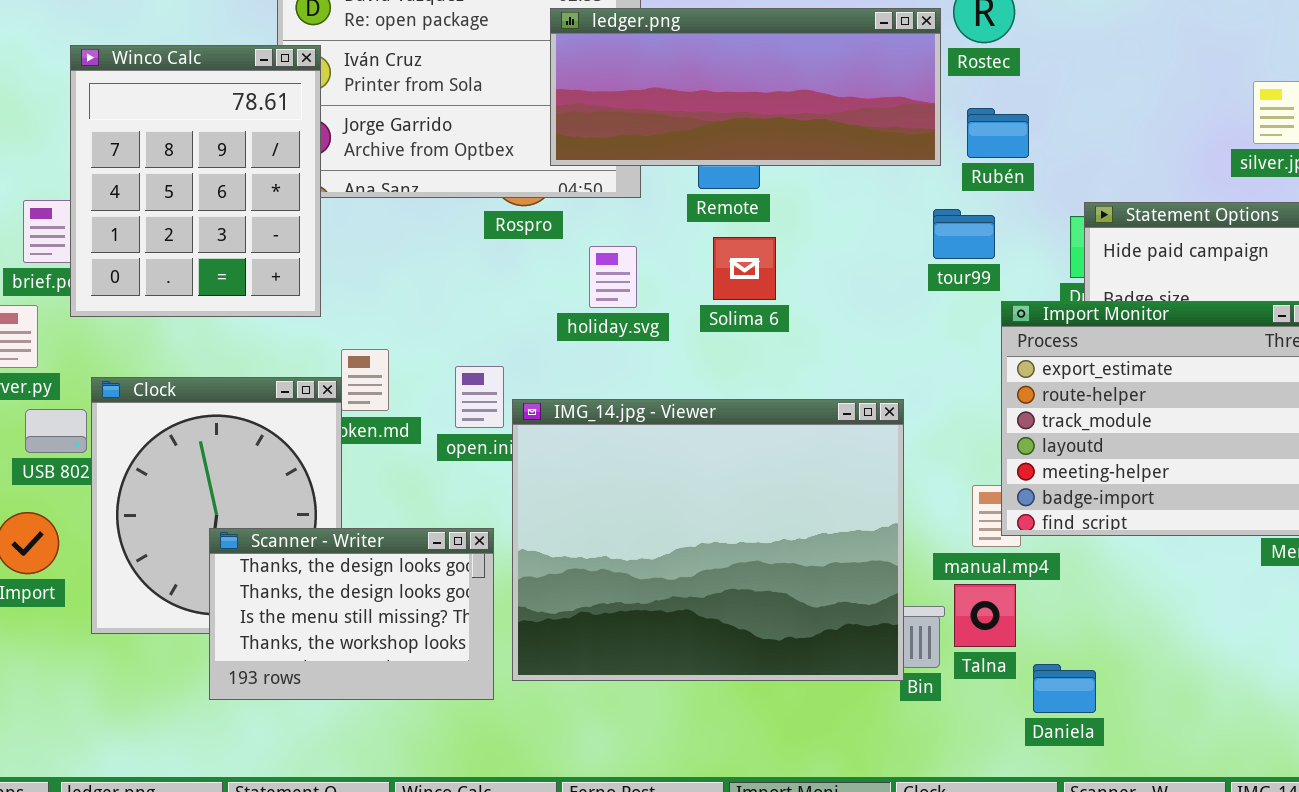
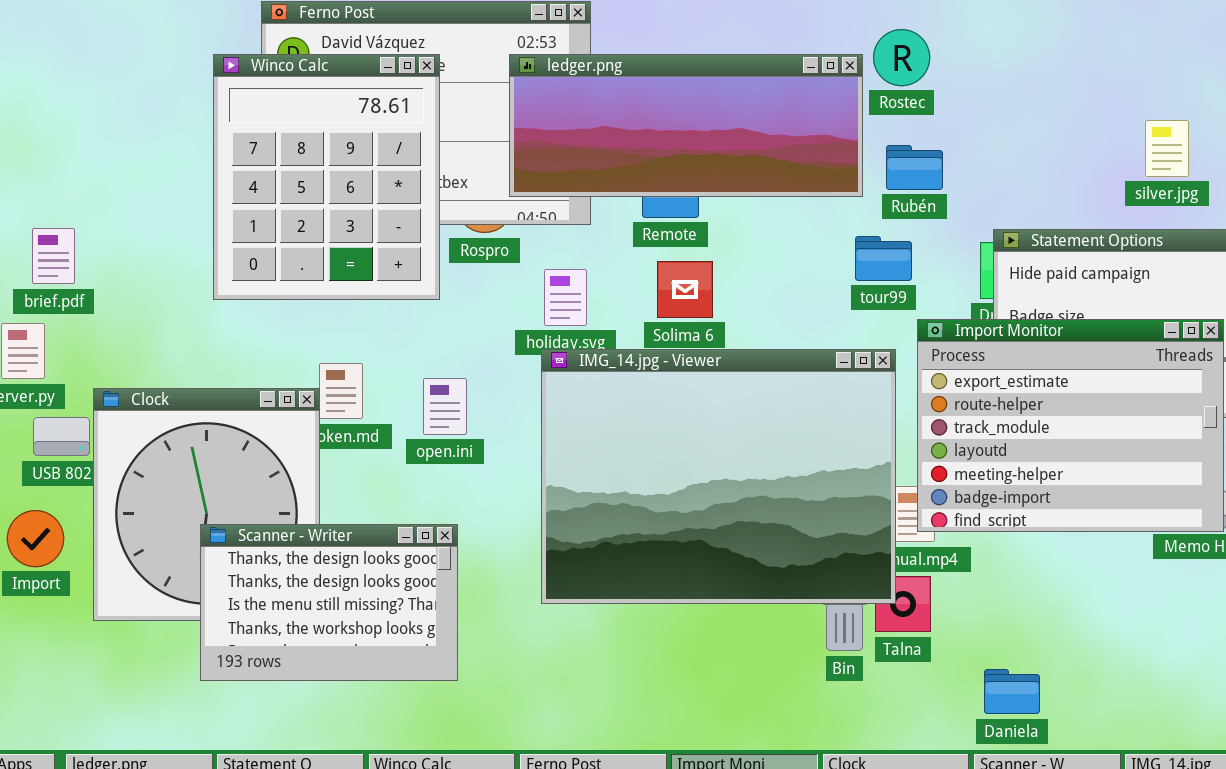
Winco Calc: [70,45,321,317] -> [213,54,440,300], moved
IMG_14.jpg - Viewer: [512,399,904,681] -> [541,349,896,604], moved
Daniela: [1033,664,1096,713] -> [984,669,1040,714], moved

